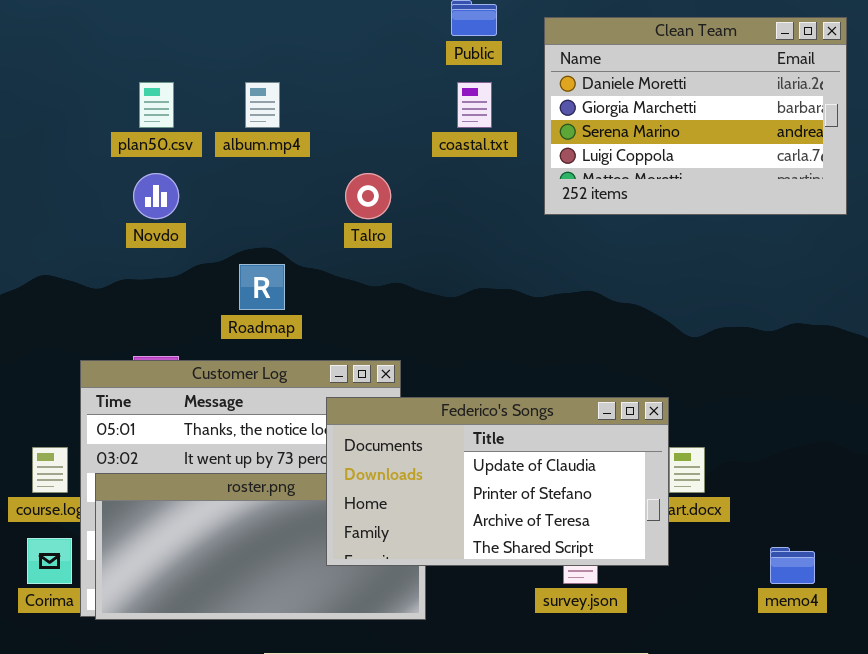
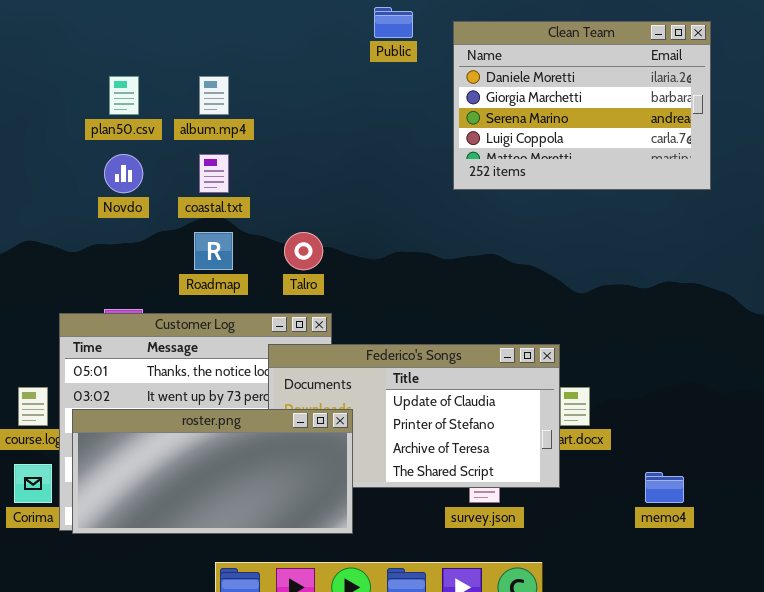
coastal.txt: [457,82,492,128] -> [199,154,229,193], moved
Talro: [345,173,391,219] -> [284,232,323,270], moved
roster.png: [95,473,426,620] -> [72,409,353,534], raised

